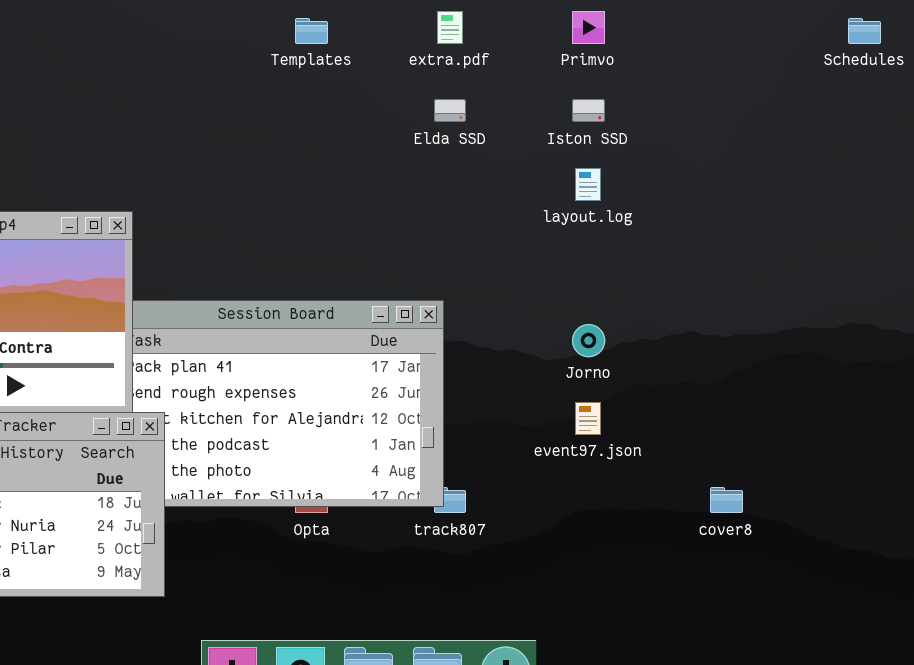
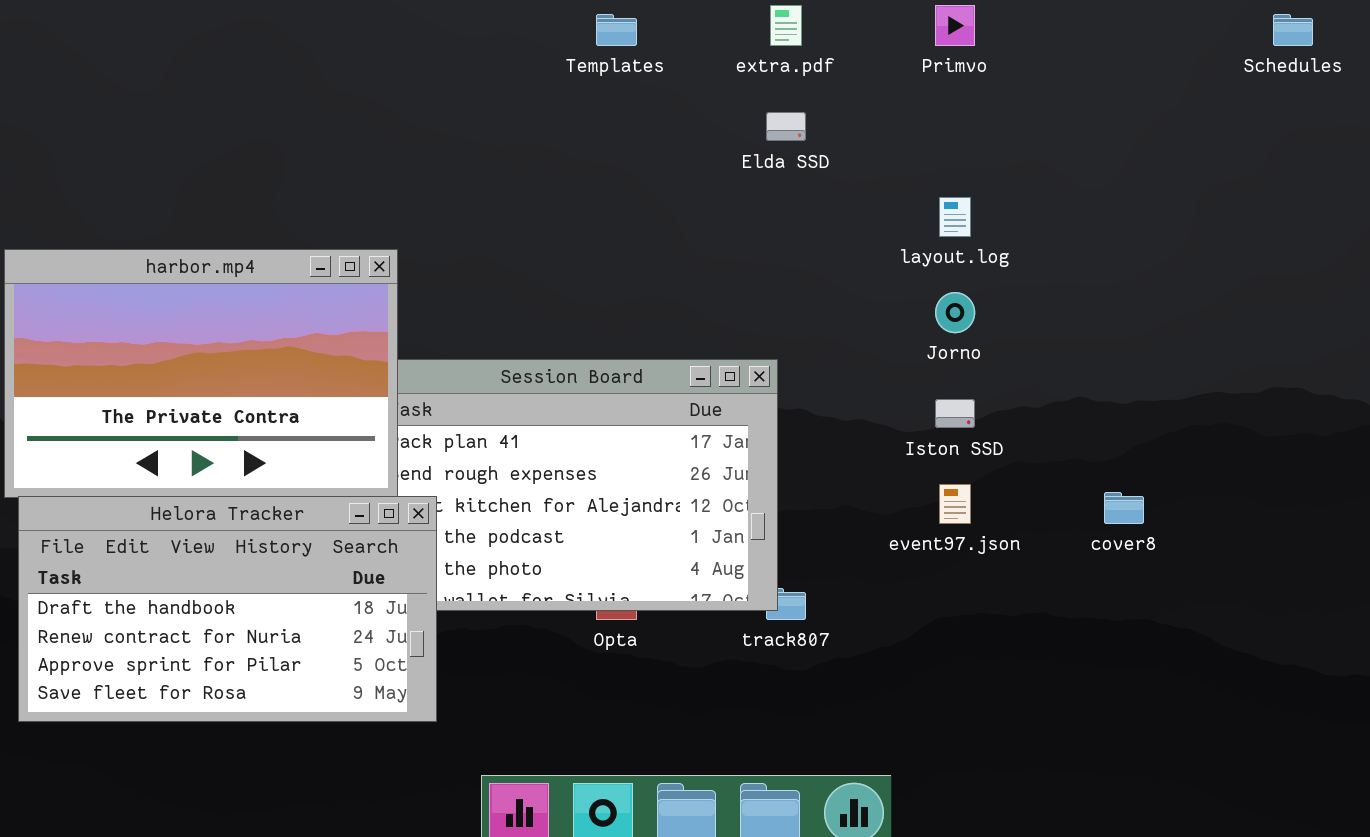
Iston SSD: [572,99,605,122] -> [935,399,975,428], moved
Jorno: [572,324,605,357] -> [935,292,975,333], moved
cover8: [710,487,743,513] -> [1104,492,1144,524], moved

